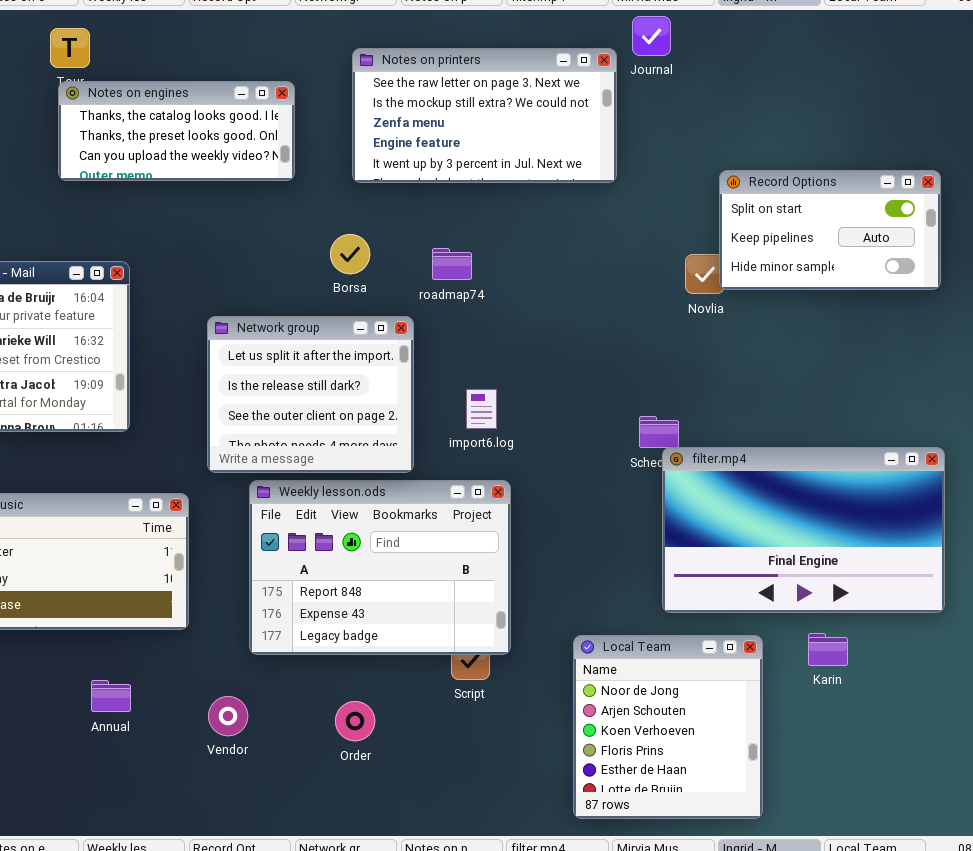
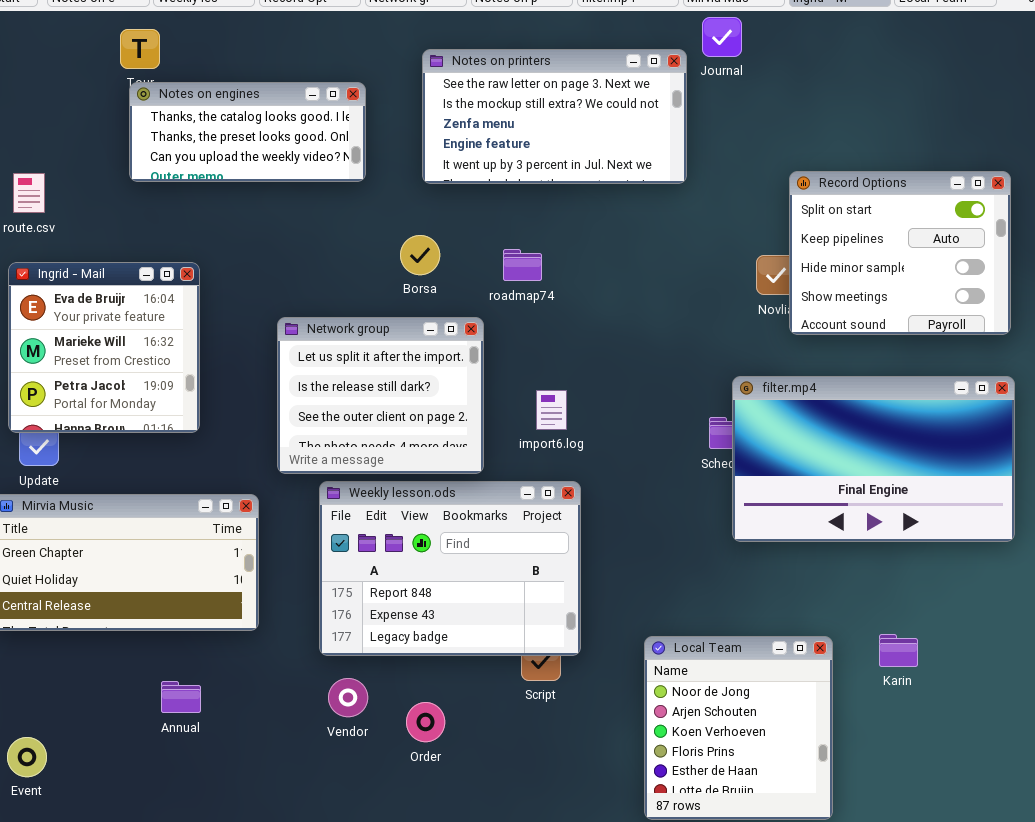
Record Options: [719,170,941,290] -> [789,171,1011,335], resized
filter.mp4: [662,447,945,613] -> [732,376,1015,542], moved
Vendor: [208,696,248,736] -> [328,678,368,717], moved

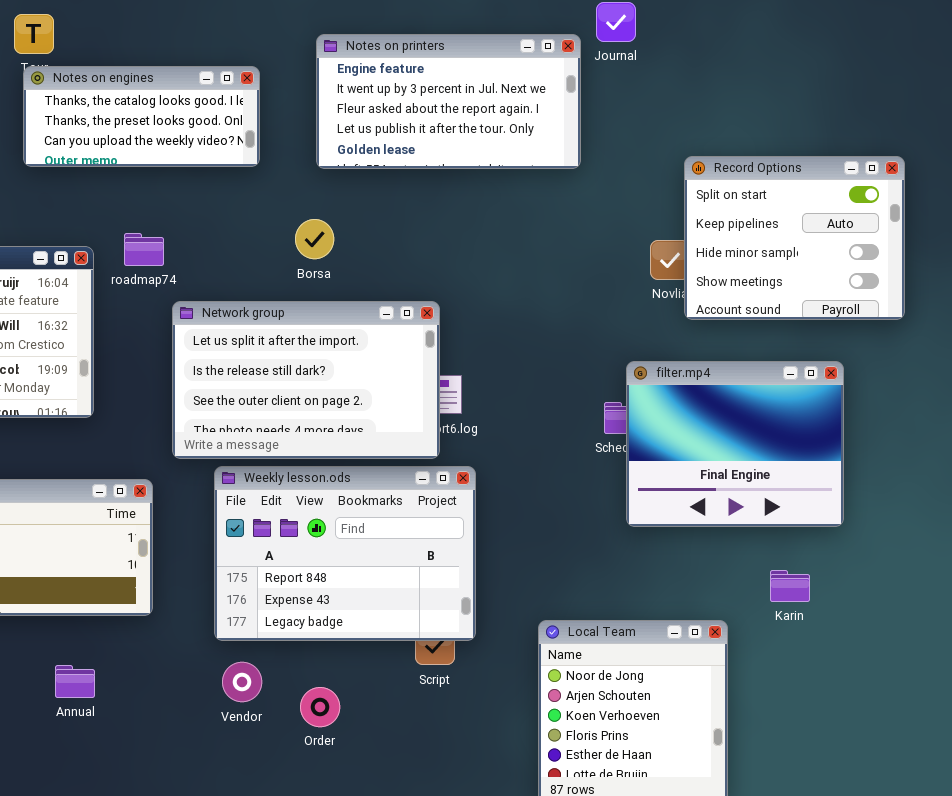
Notes on printers: [422,49,687,184] -> [316,34,581,169], scrolled down 3 rows
roadmap74: [503,249,542,281] -> [124,233,164,266], moved
Network group: [277,317,484,474] -> [172,301,440,459], resized
filter.mp4: [732,376,1015,542] -> [626,361,844,527], resized
Karin: [879,634,918,667] -> [770,570,810,602], moved

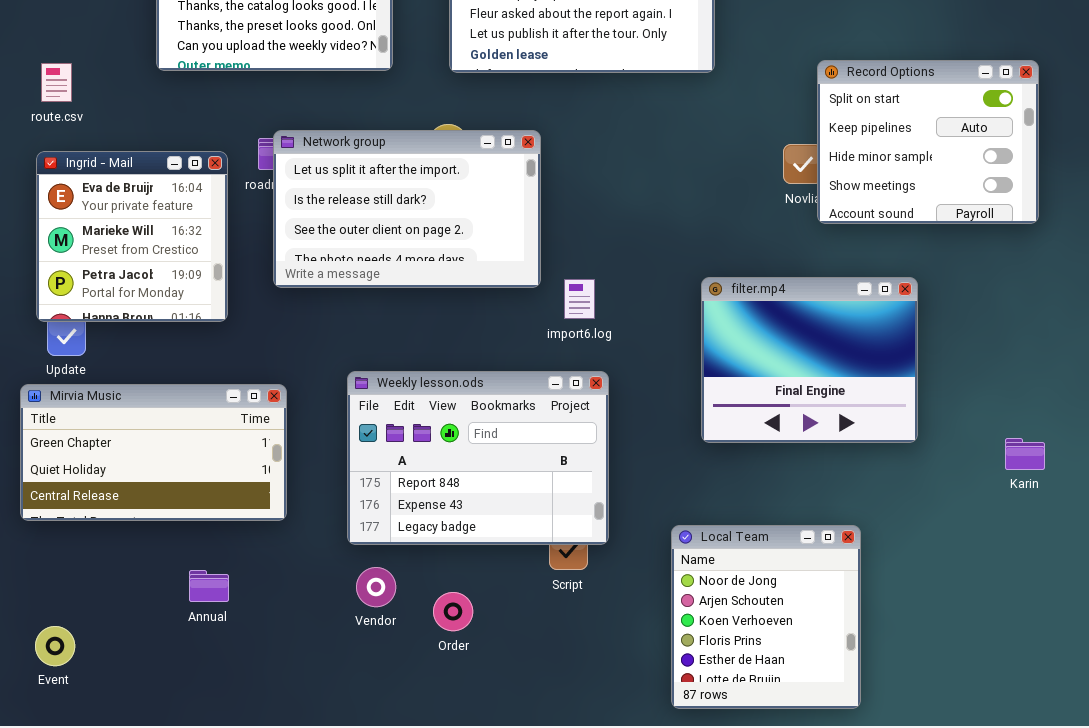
Network group: [172,301,440,459] -> [273,130,541,288], moved
filter.mp4: [626,361,844,527] -> [701,277,918,443], moved
Karin: [770,570,810,602] -> [1005,438,1045,470], moved

